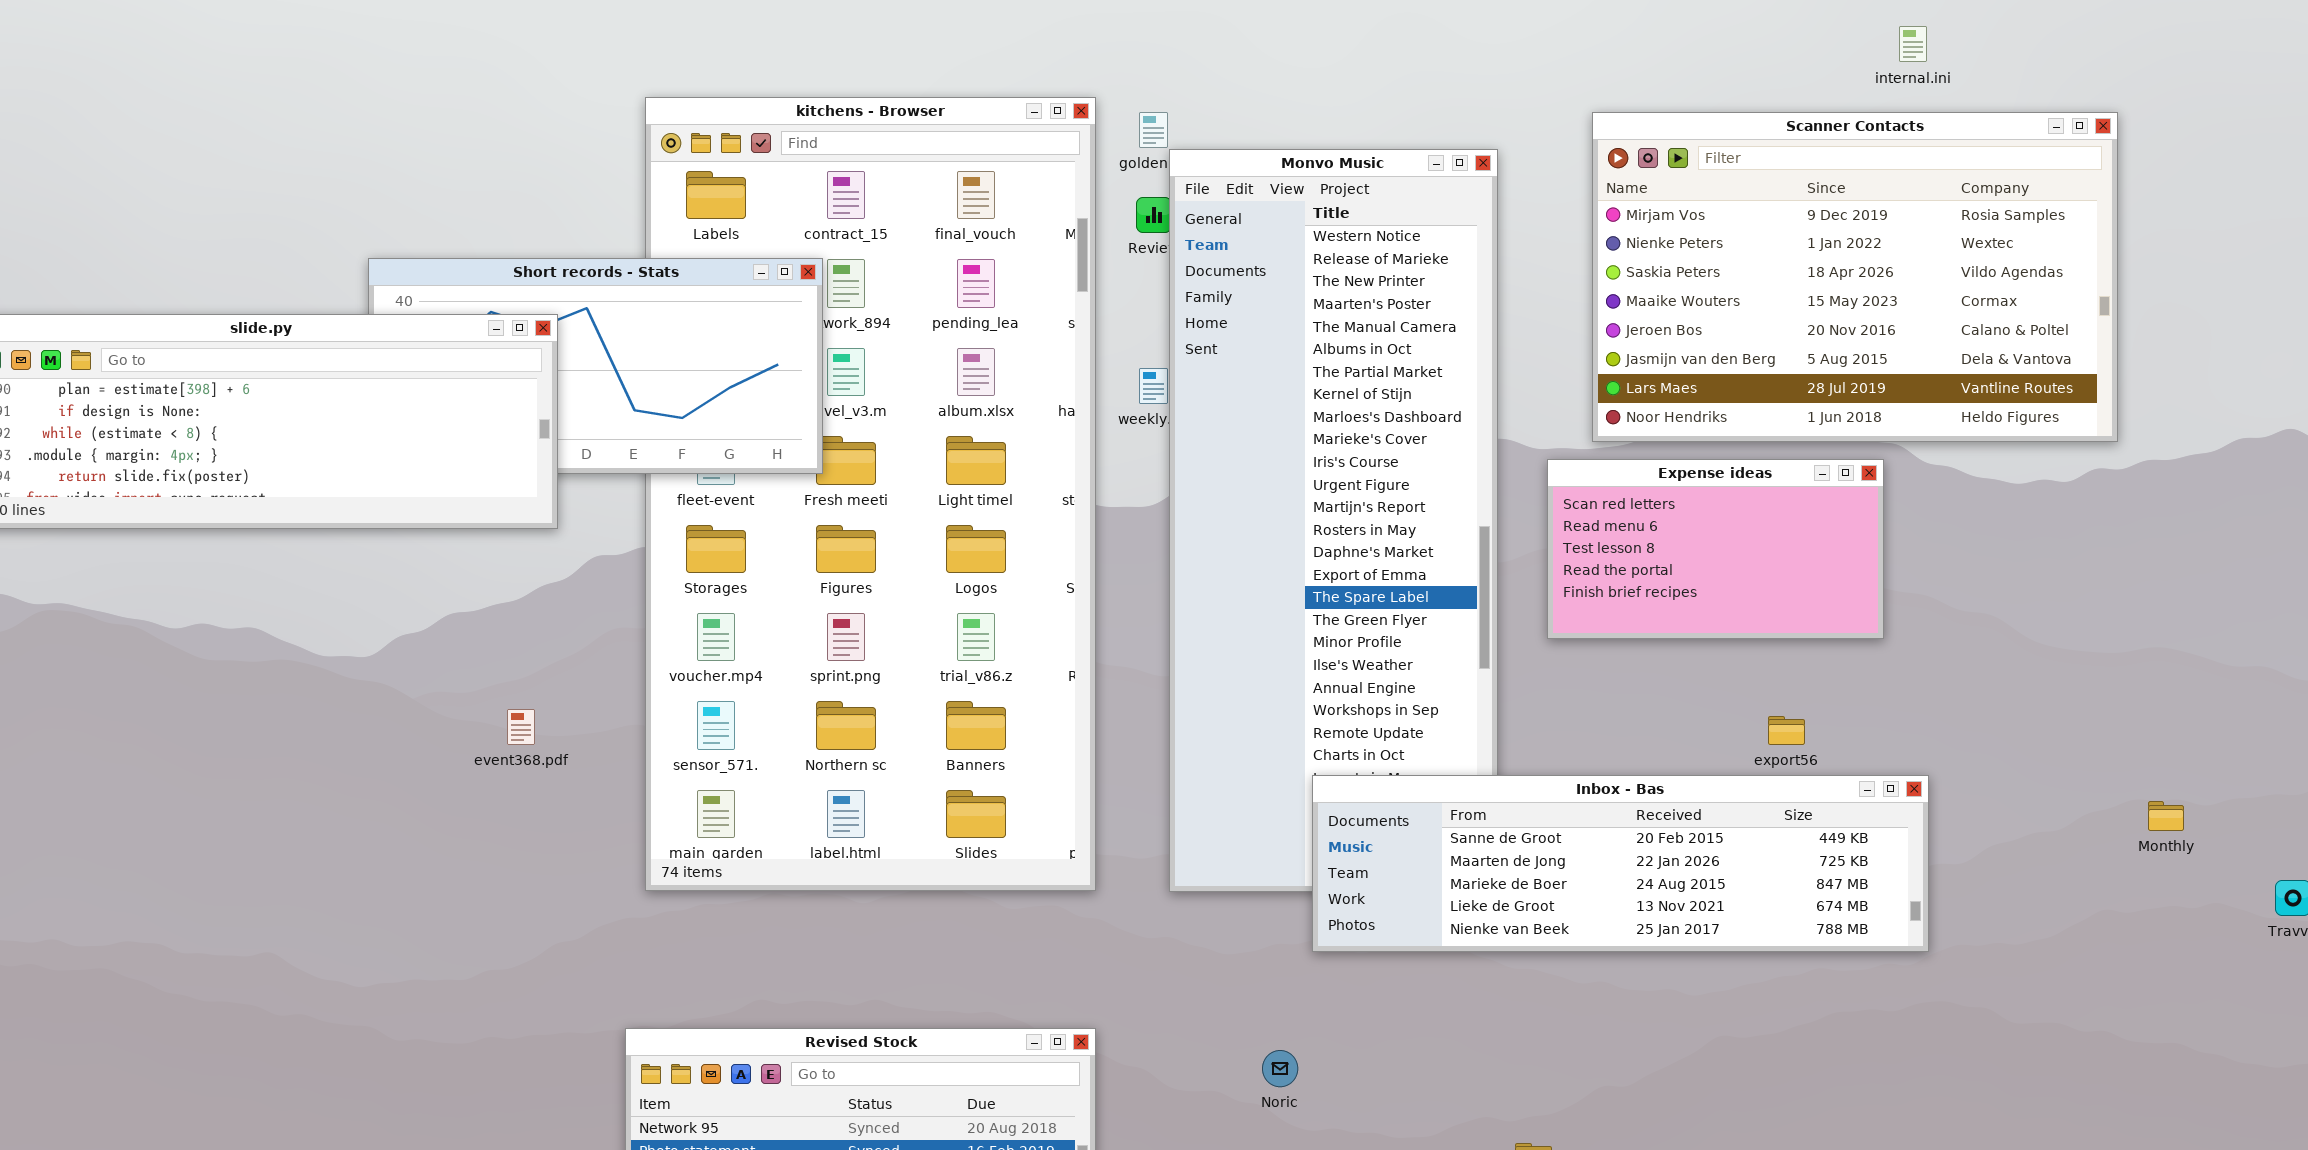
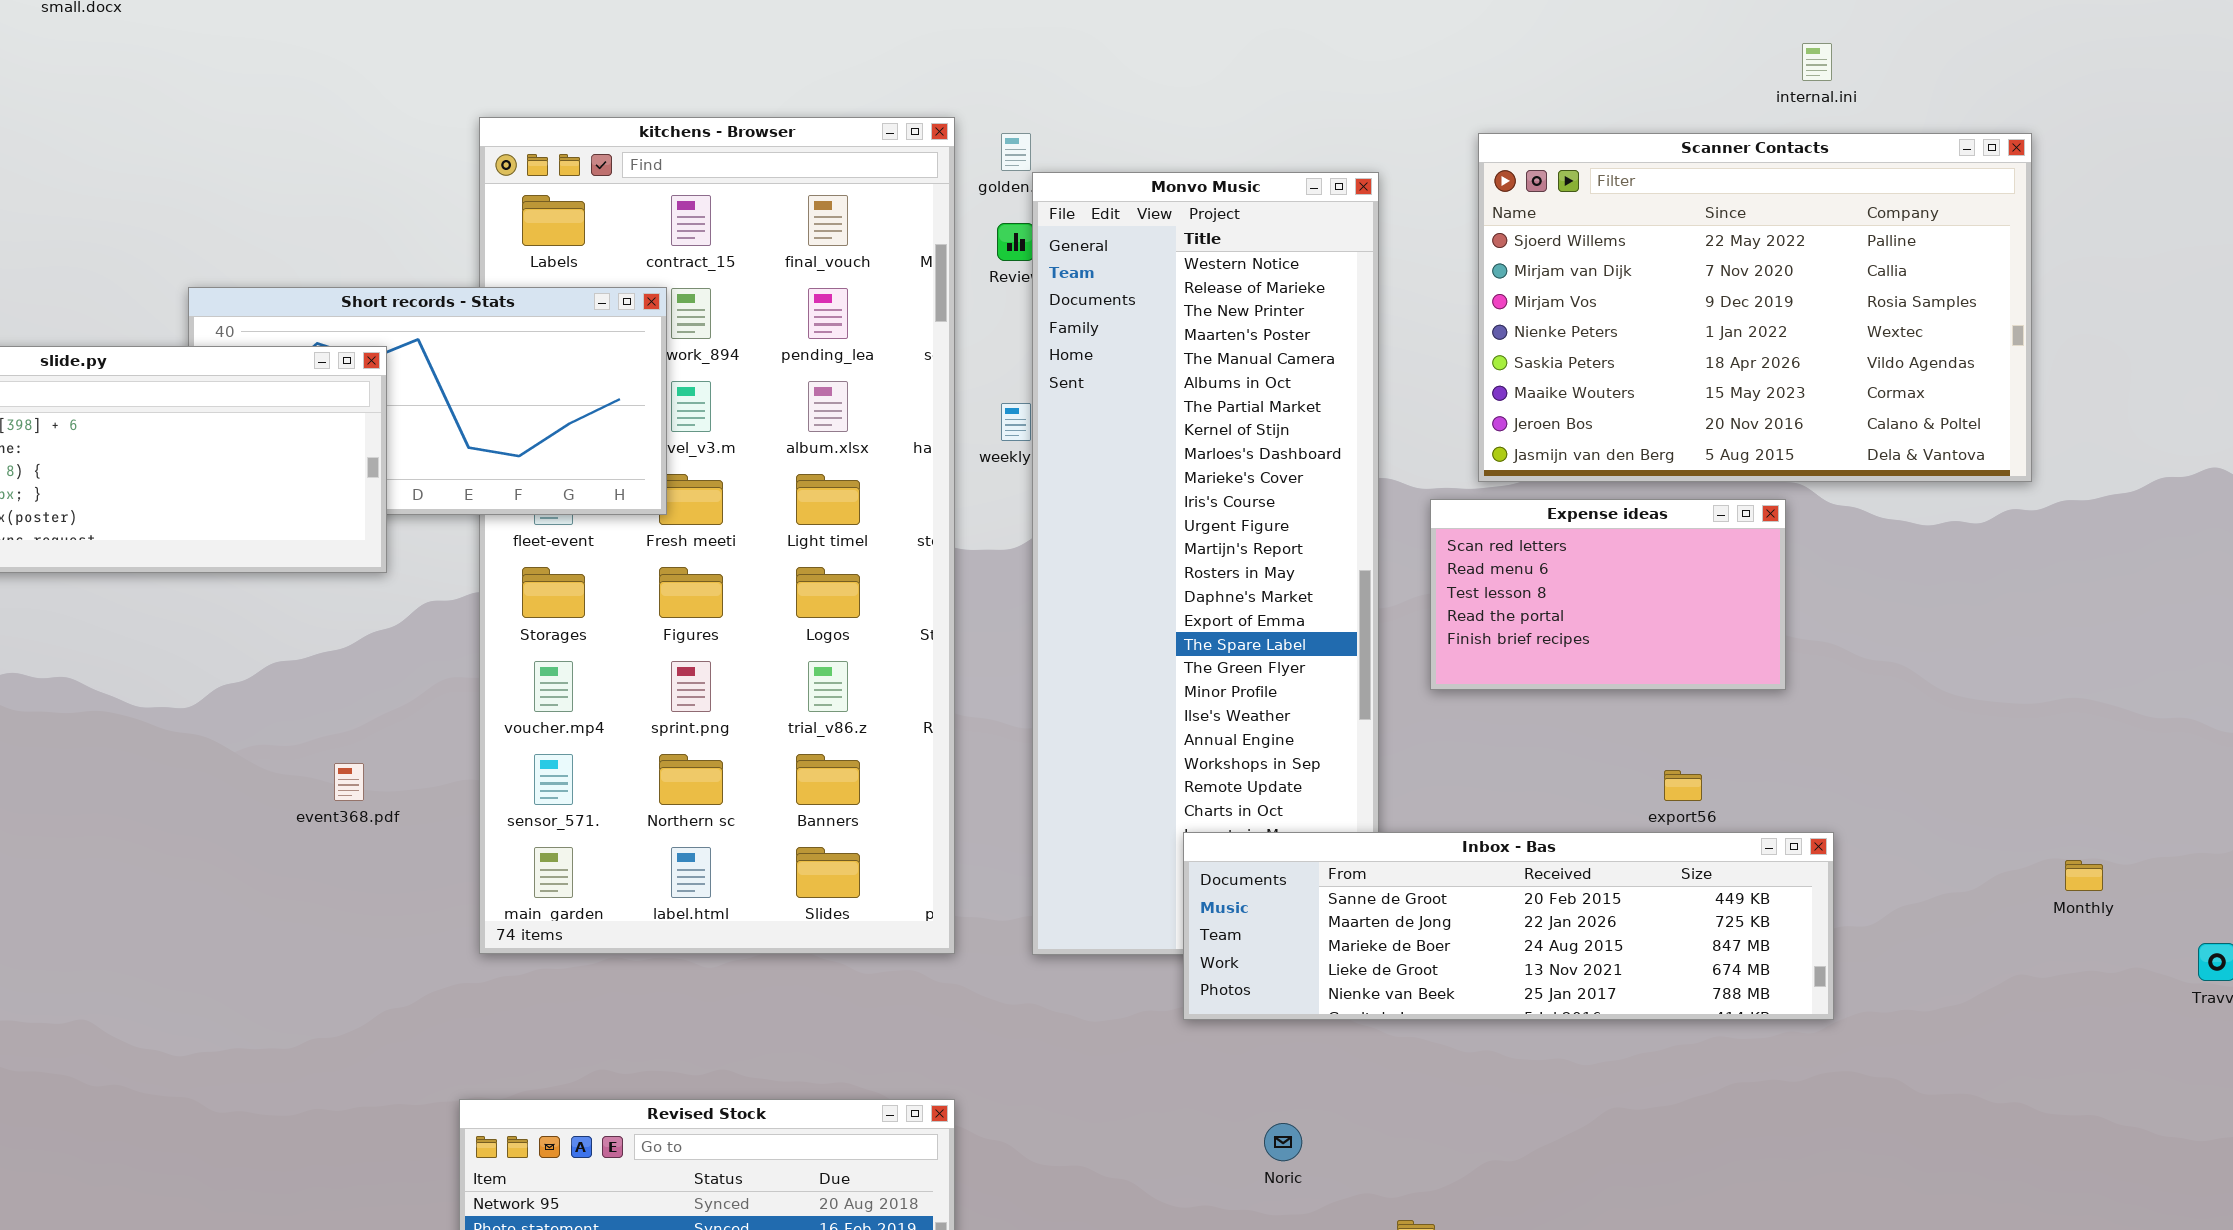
Scanner Contacts: [1592,112,2118,442] -> [1478,133,2032,482], scrolled up 2 rows
Noric: [1262,1050,1298,1087] -> [1264,1123,1302,1161], moved

